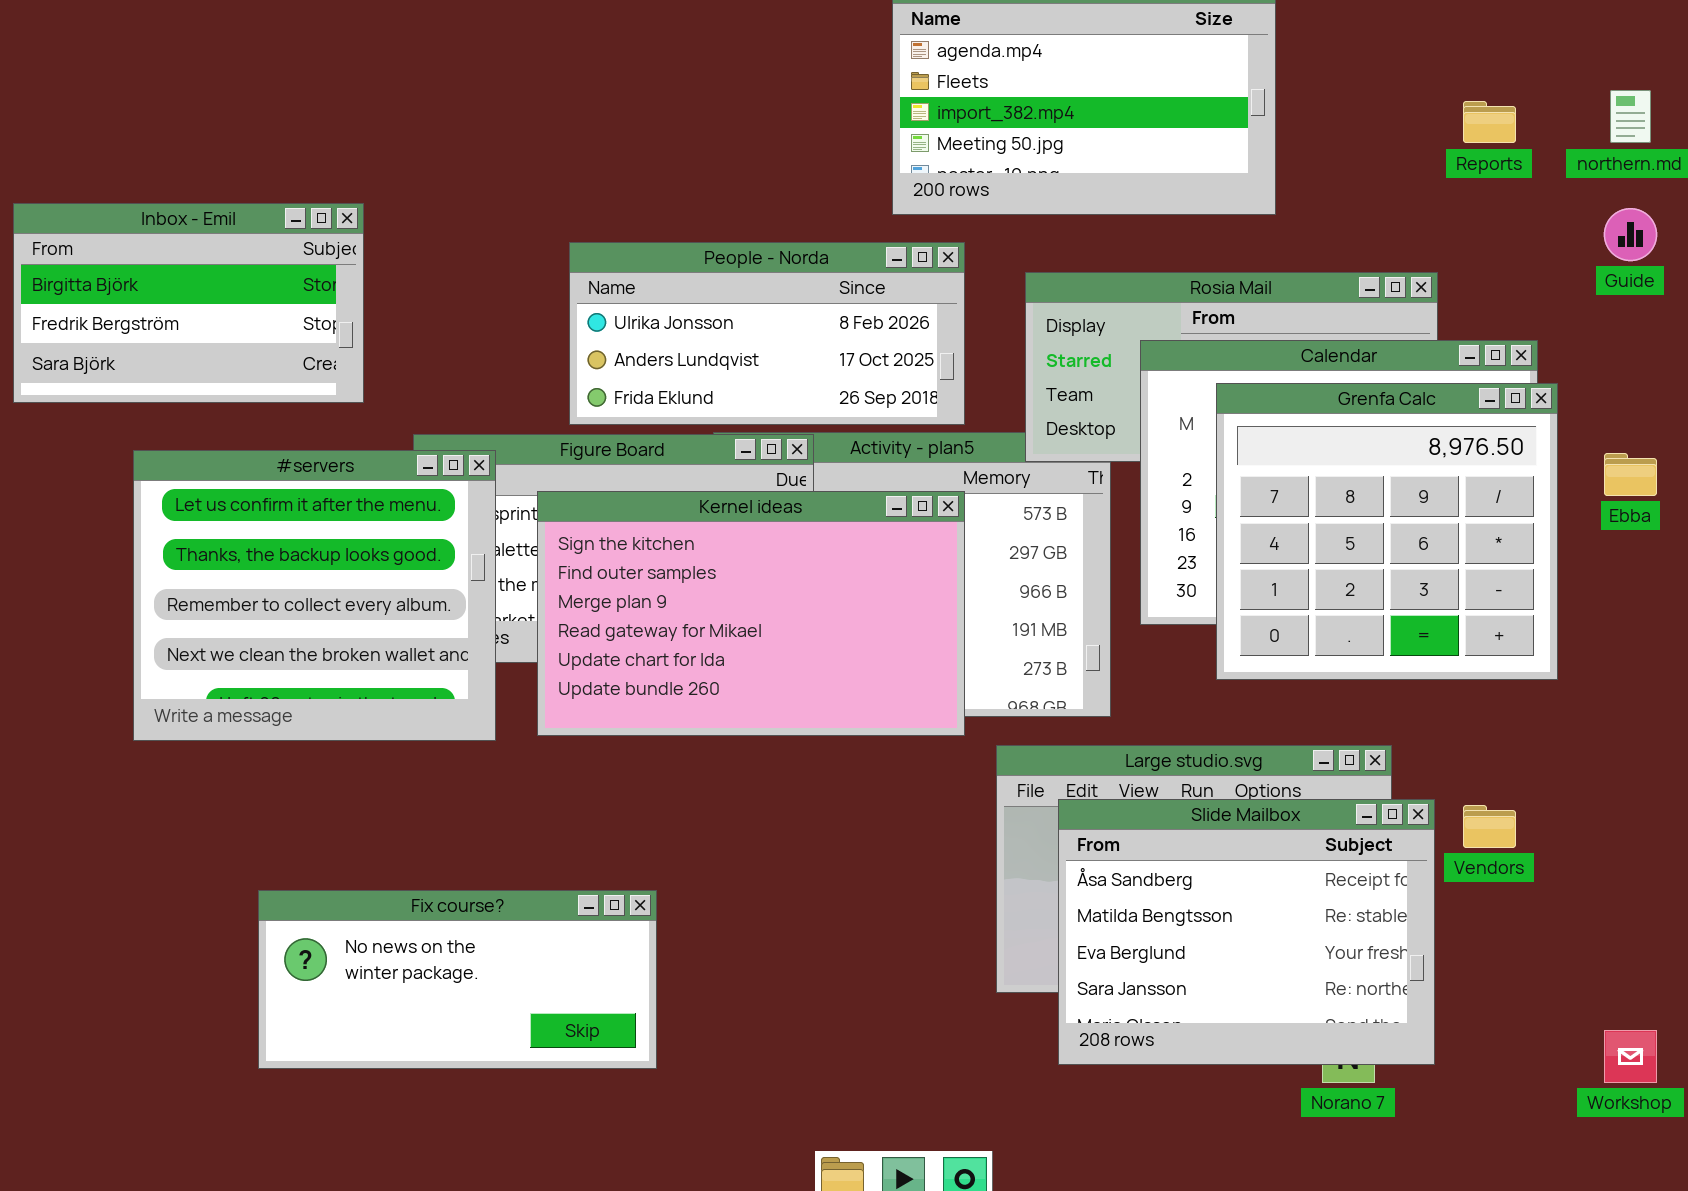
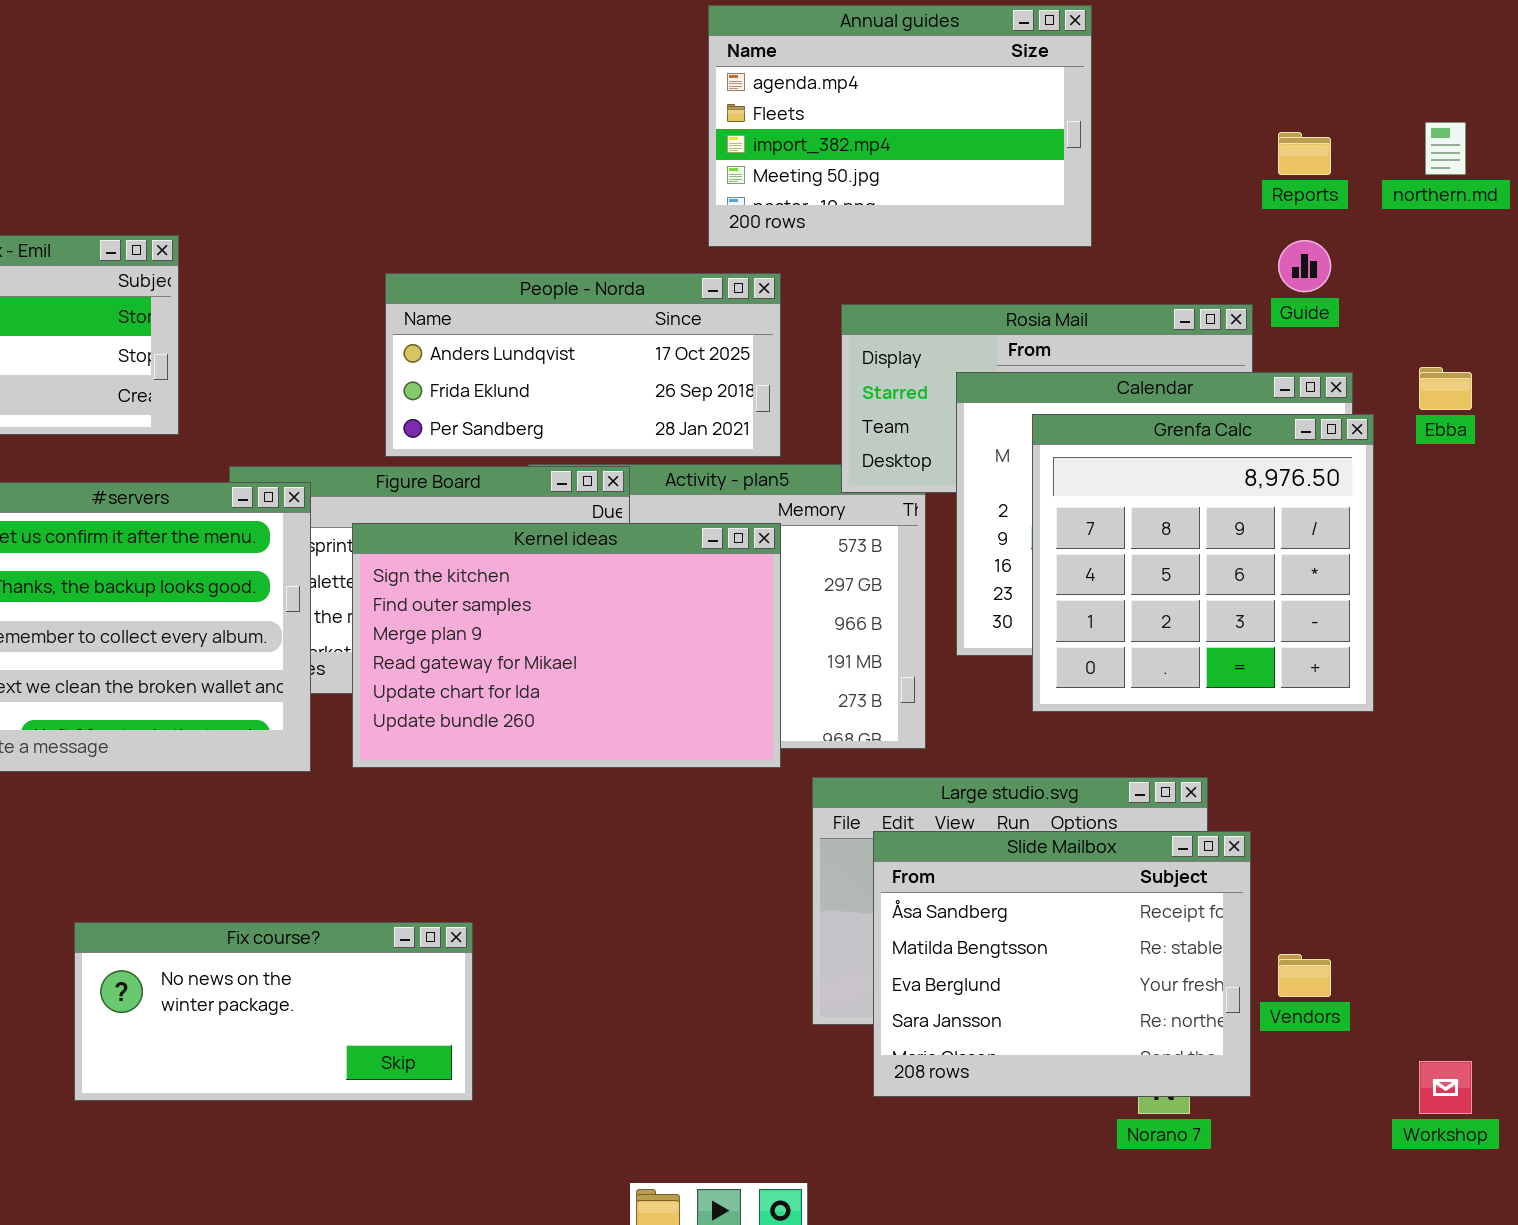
Guide: [1604,208,1657,261] -> [1278,240,1331,292], moved
People - Norda: [569,242,965,425] -> [385,273,781,457], scrolled down 1 row
Ebba: [1604,453,1657,496] -> [1419,367,1472,410], moved
Vendors: [1463,805,1516,848] -> [1278,954,1331,997], moved

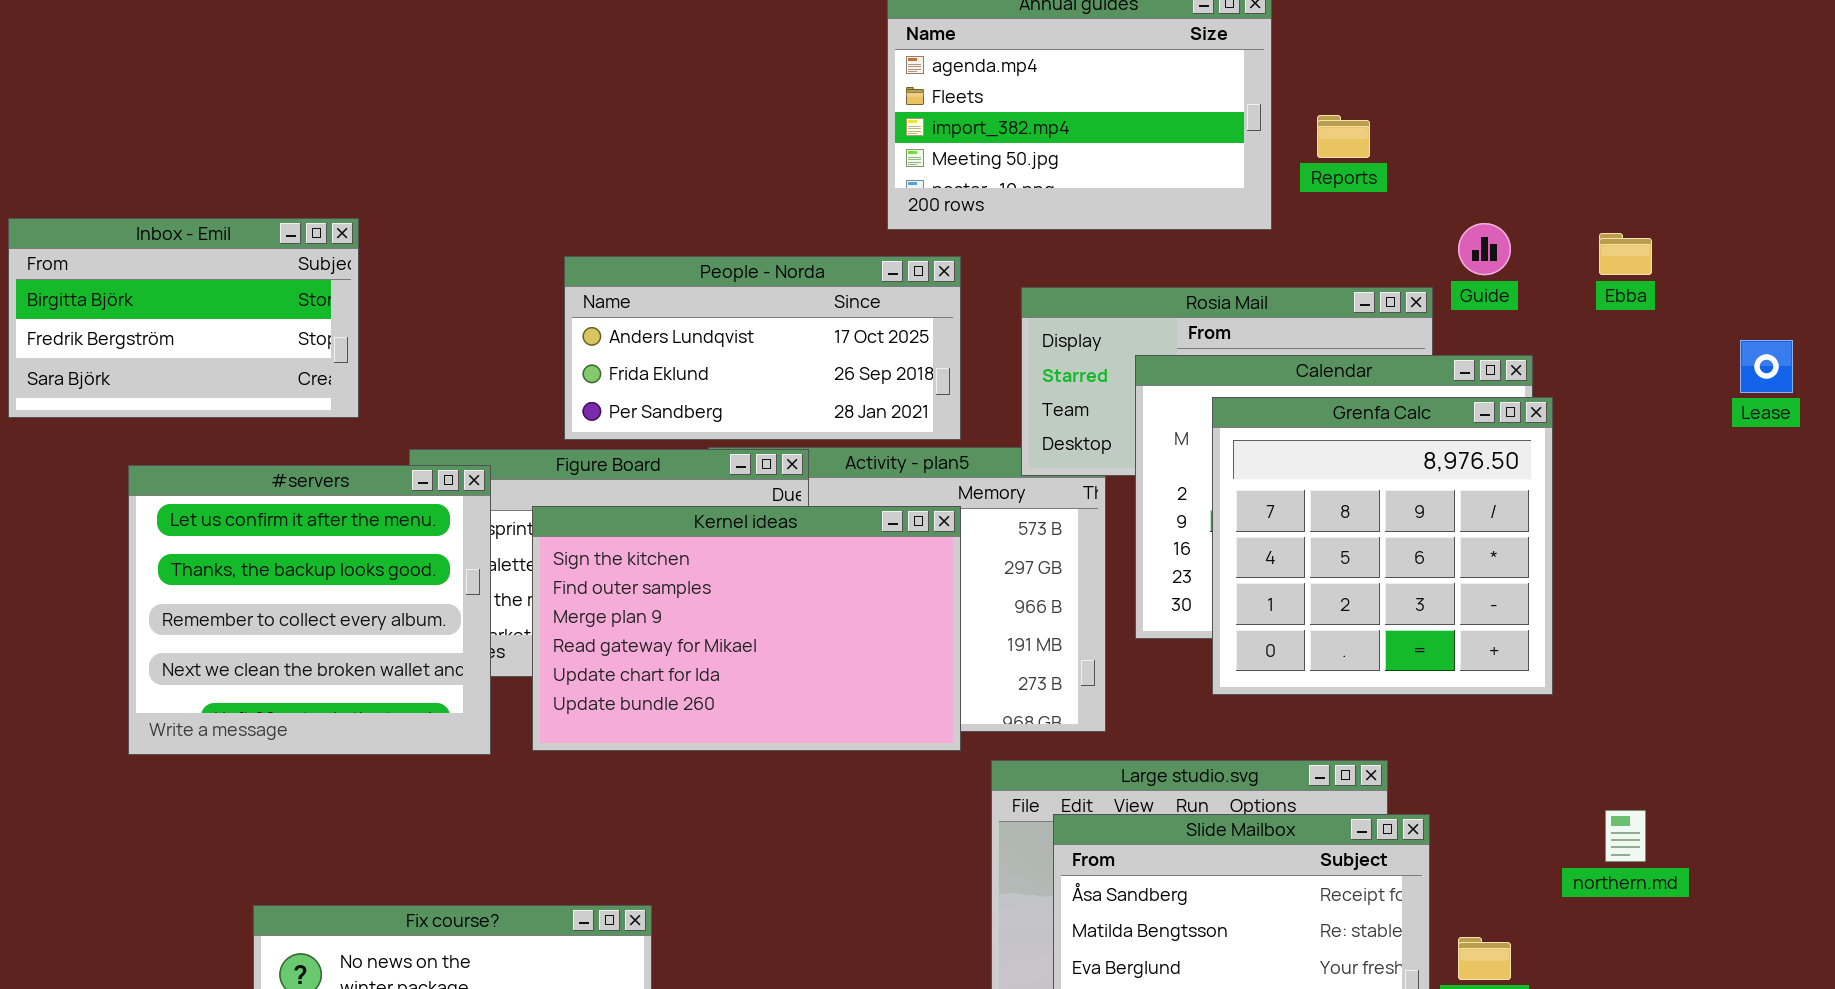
northern.md: [1425,122,1466,175] -> [1605,810,1646,862], moved
Reports: [1278,132,1331,175] -> [1317,115,1370,158], moved
Ebba: [1419,367,1472,410] -> [1599,233,1652,275], moved

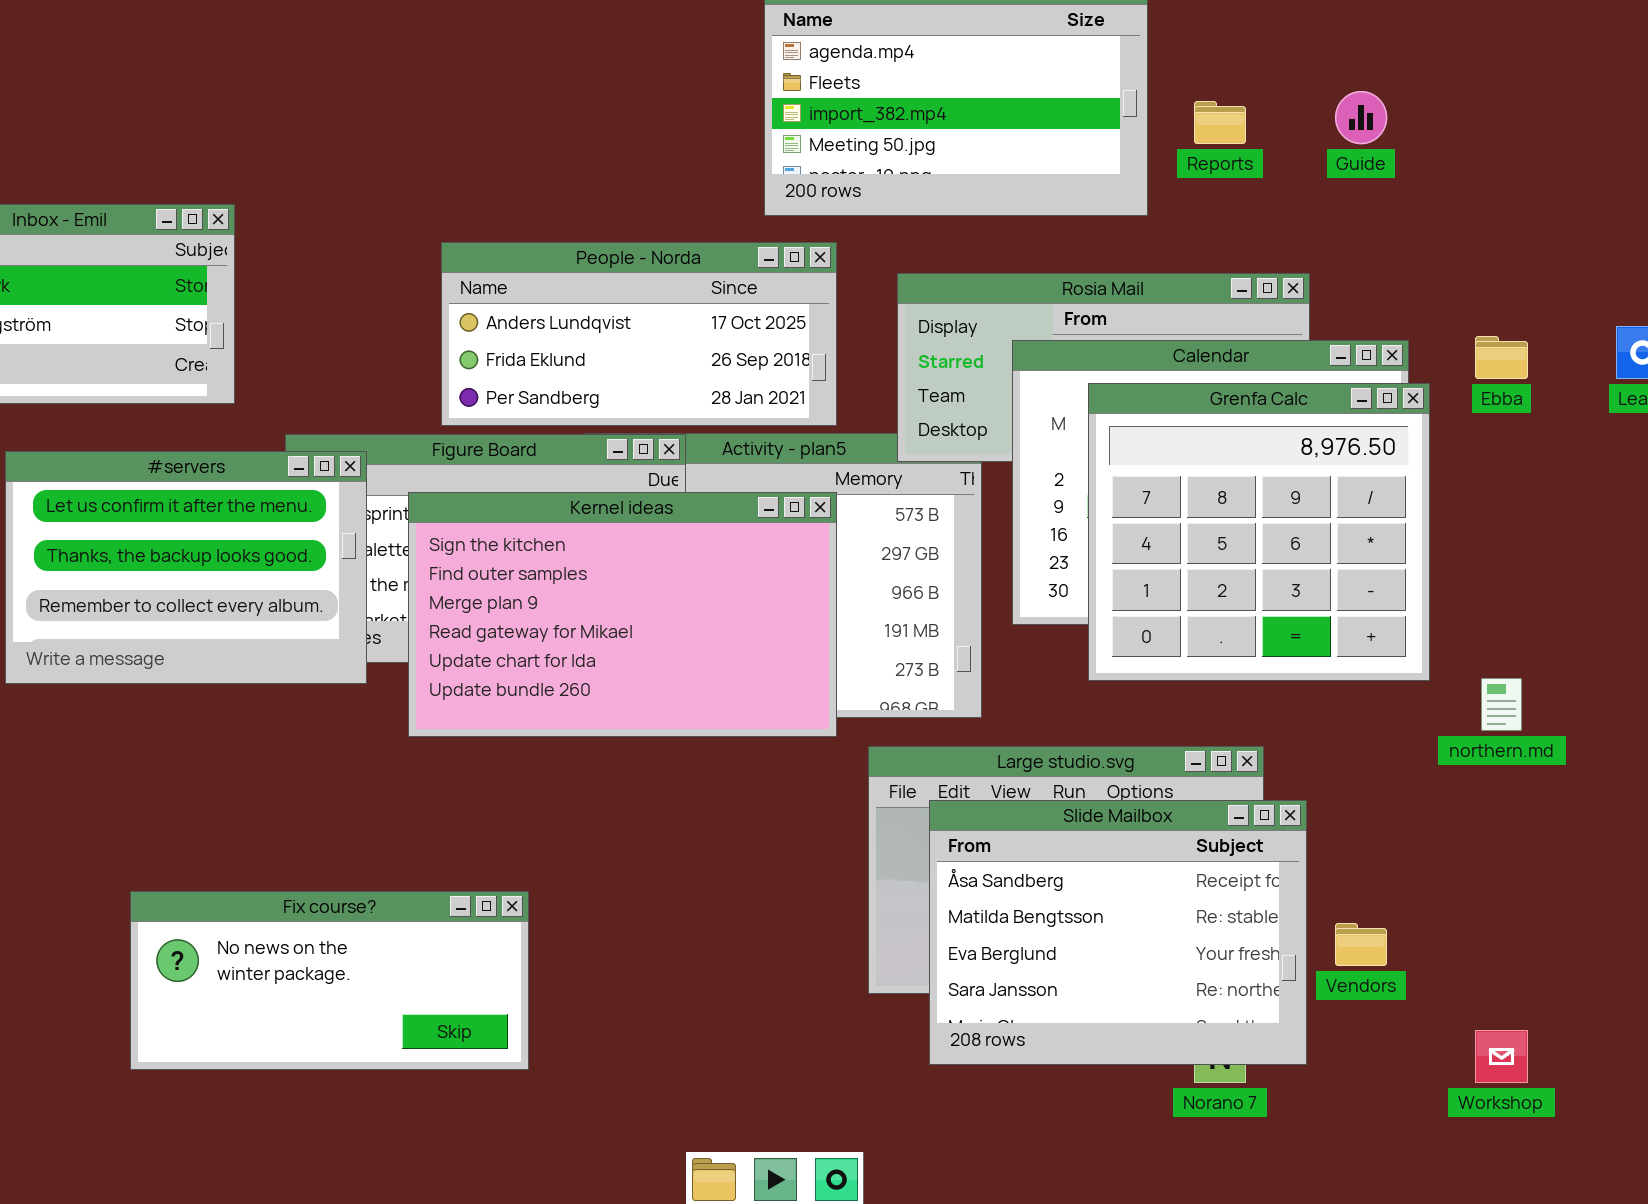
Guide: [1458,223,1511,275] -> [1335,91,1387,144], moved
Ebba: [1599,233,1652,275] -> [1475,336,1528,379], moved
#servers: [128,465,491,755] -> [5,451,367,684], resized
northern.md: [1605,810,1646,862] -> [1481,678,1522,731], moved

